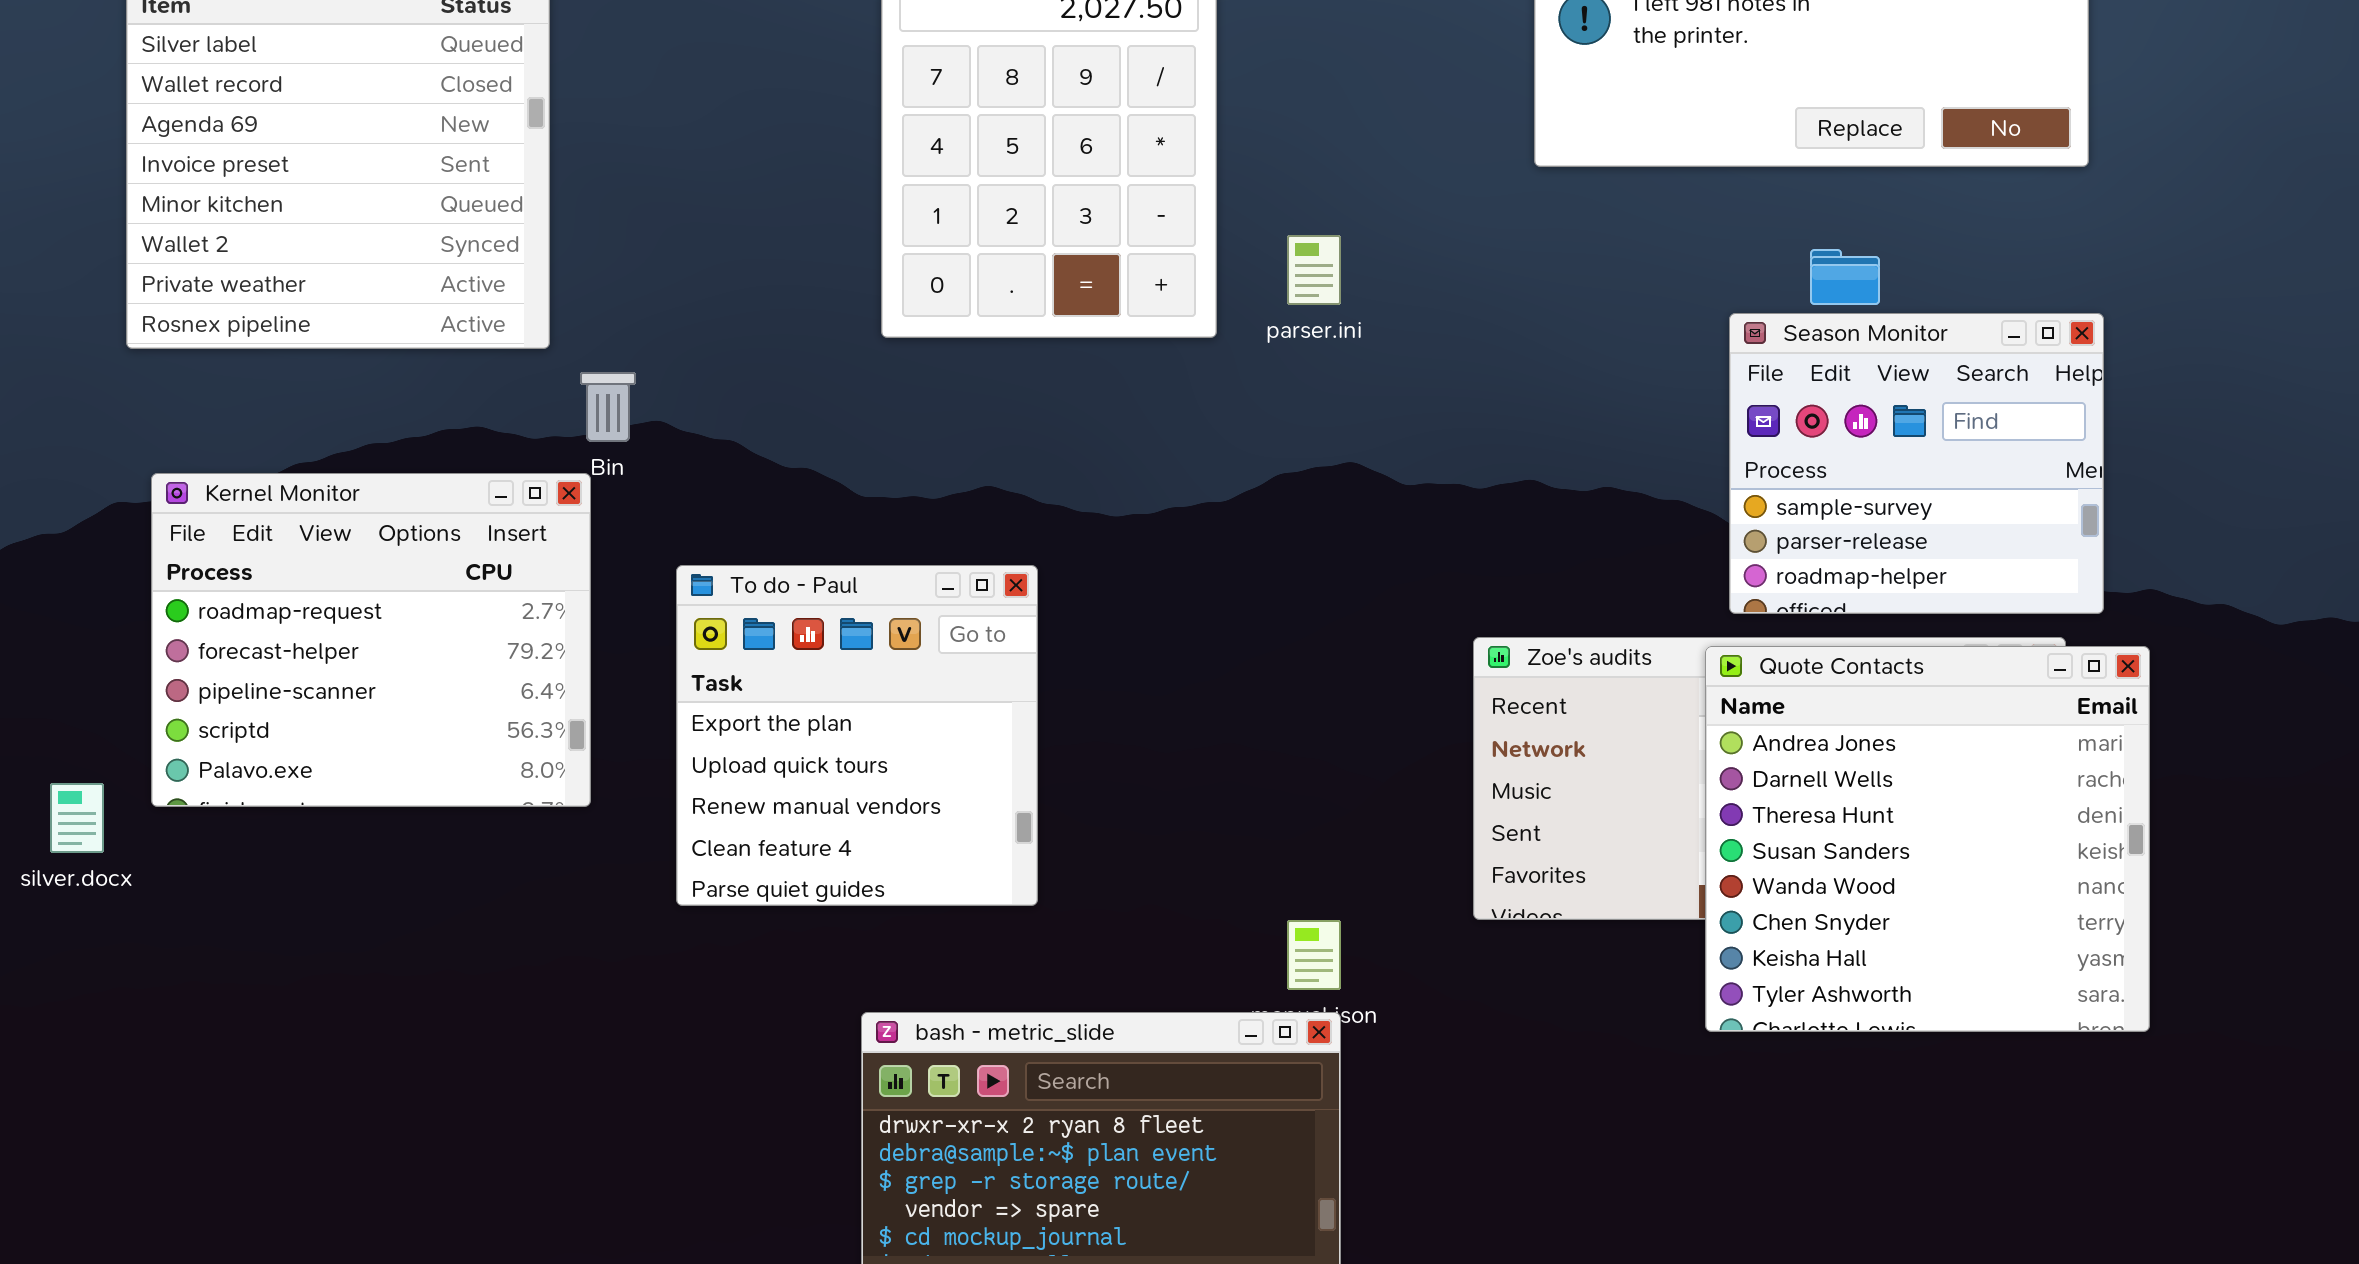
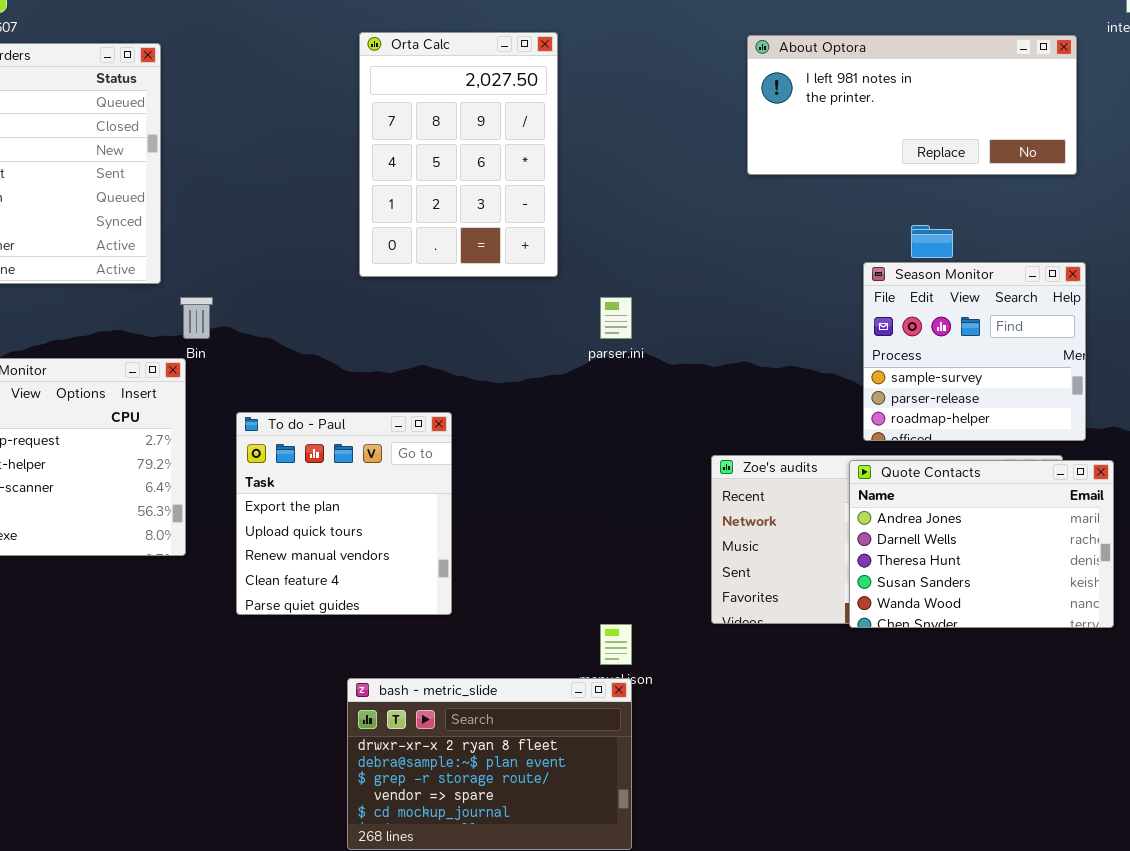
parser.ini: [1287,235,1341,305] -> [600,297,632,339], moved
Quote Contacts: [1705,646,2150,1032] -> [849,460,1114,628], resized

